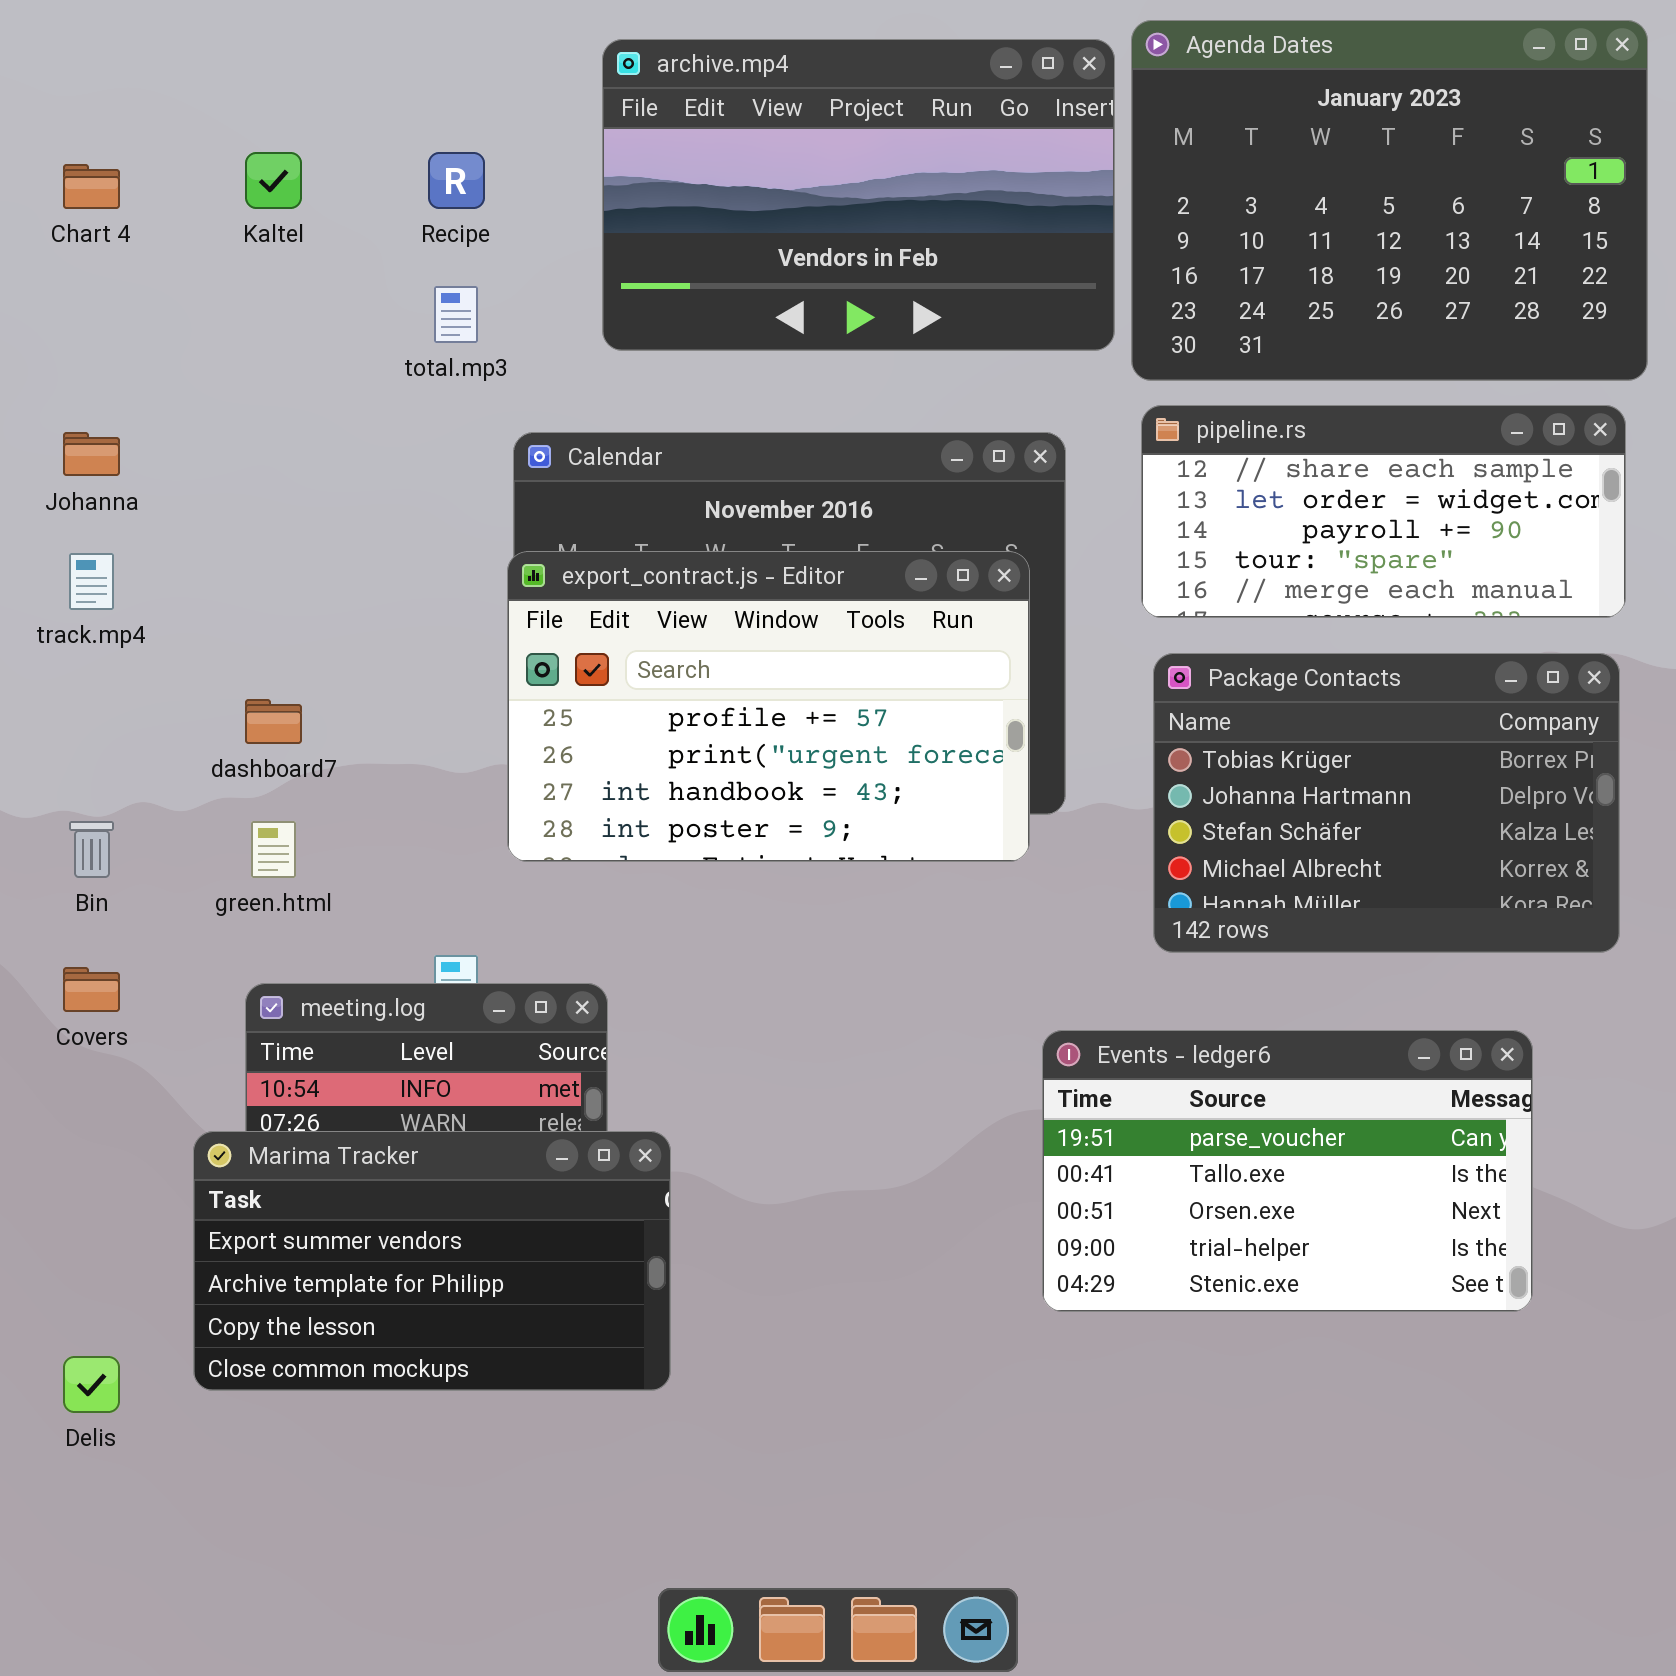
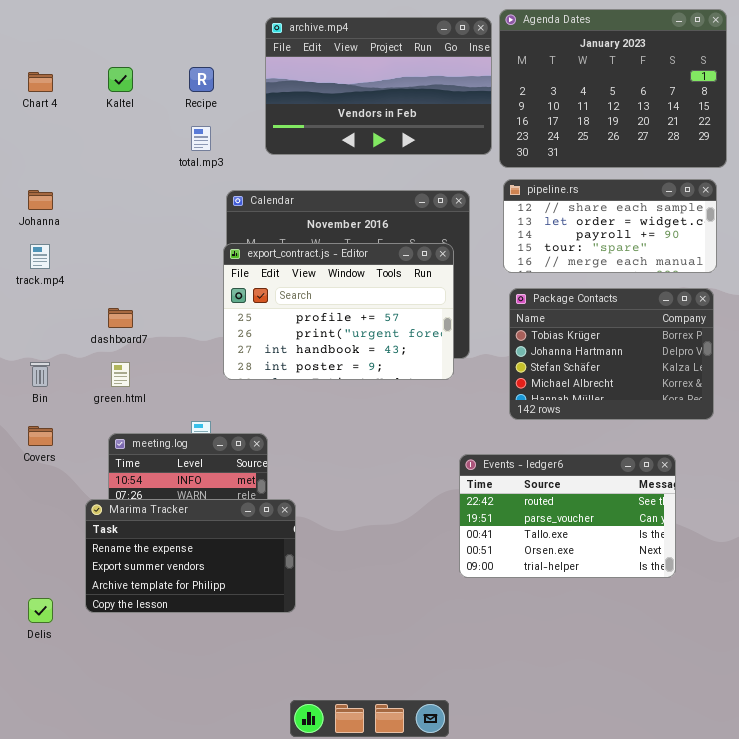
Events - ledger6: [1042,1030,1533,1312] -> [459,454,676,578], scrolled up 1 row
Marima Tracker: [193,1131,671,1391] -> [85,499,296,613], scrolled up 1 row

